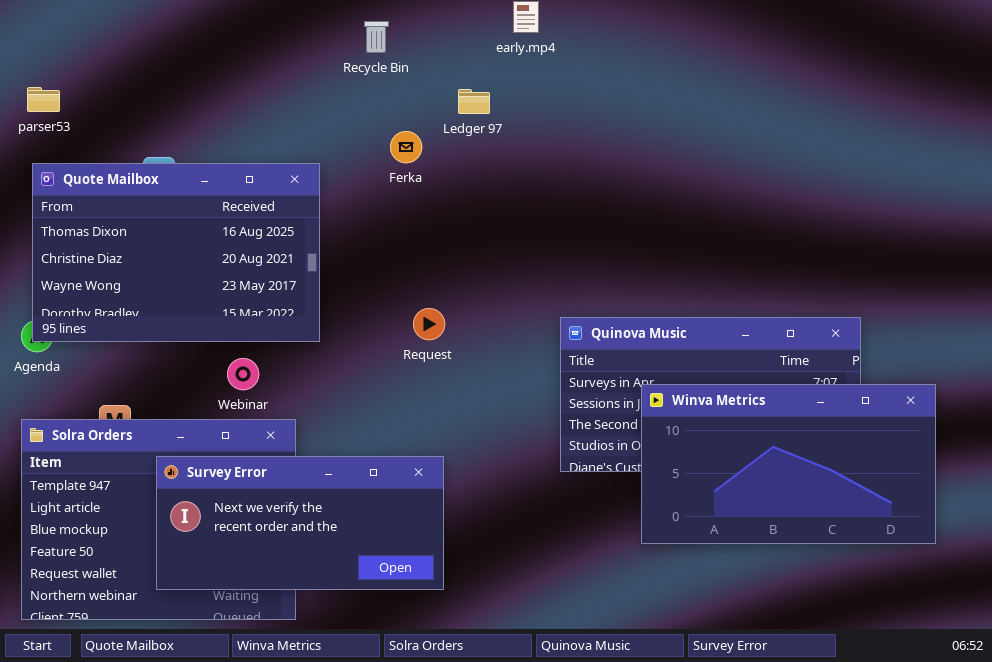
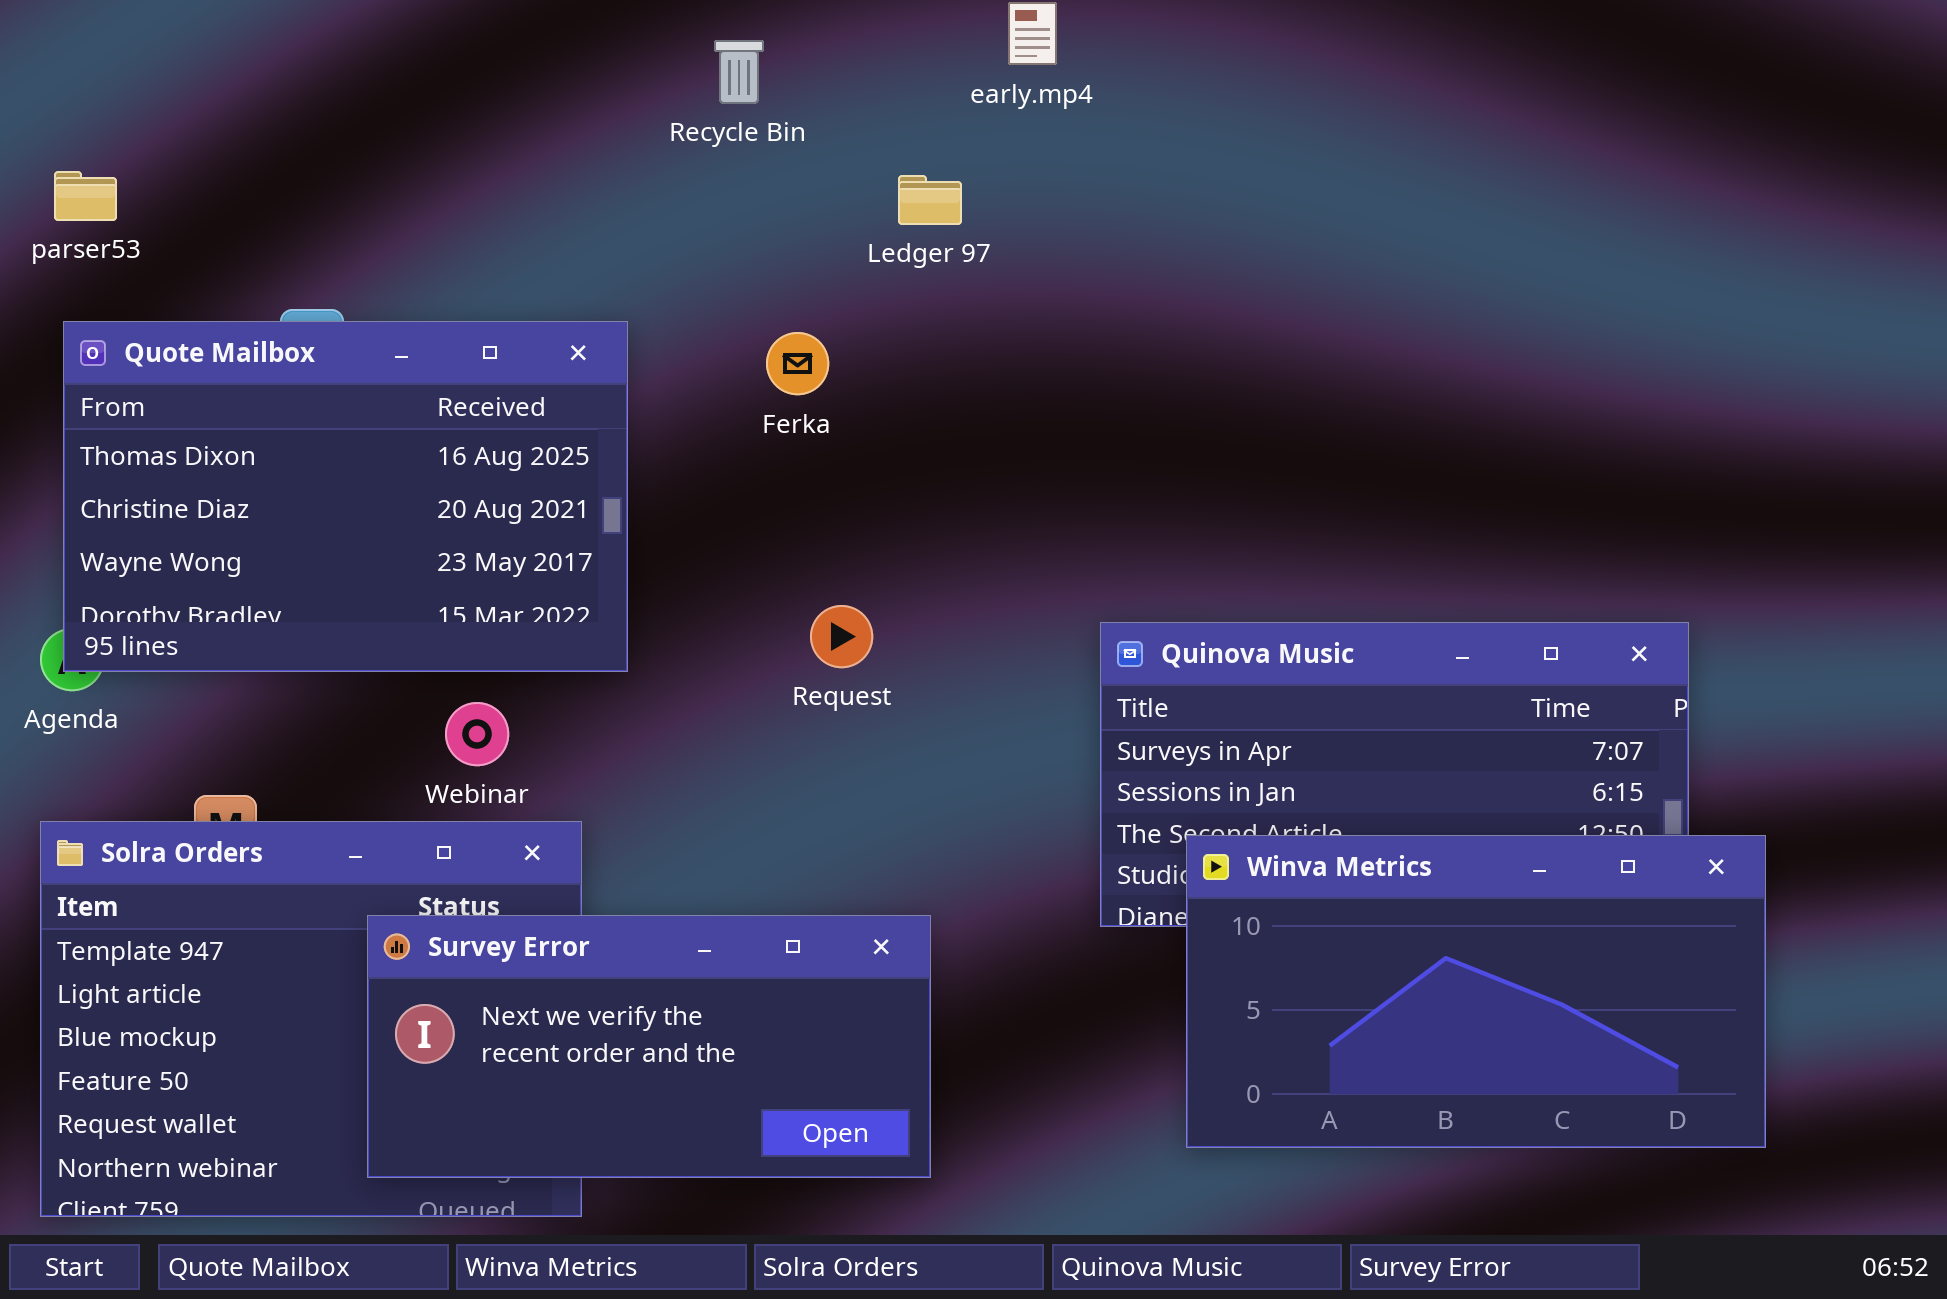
Ferka: [390,131,422,163] -> [766,332,829,395], moved
Winva Metrics: [641,384,936,544] -> [1186,835,1766,1148], moved
Survey Error: [156,456,444,590] -> [367,915,931,1178], moved

